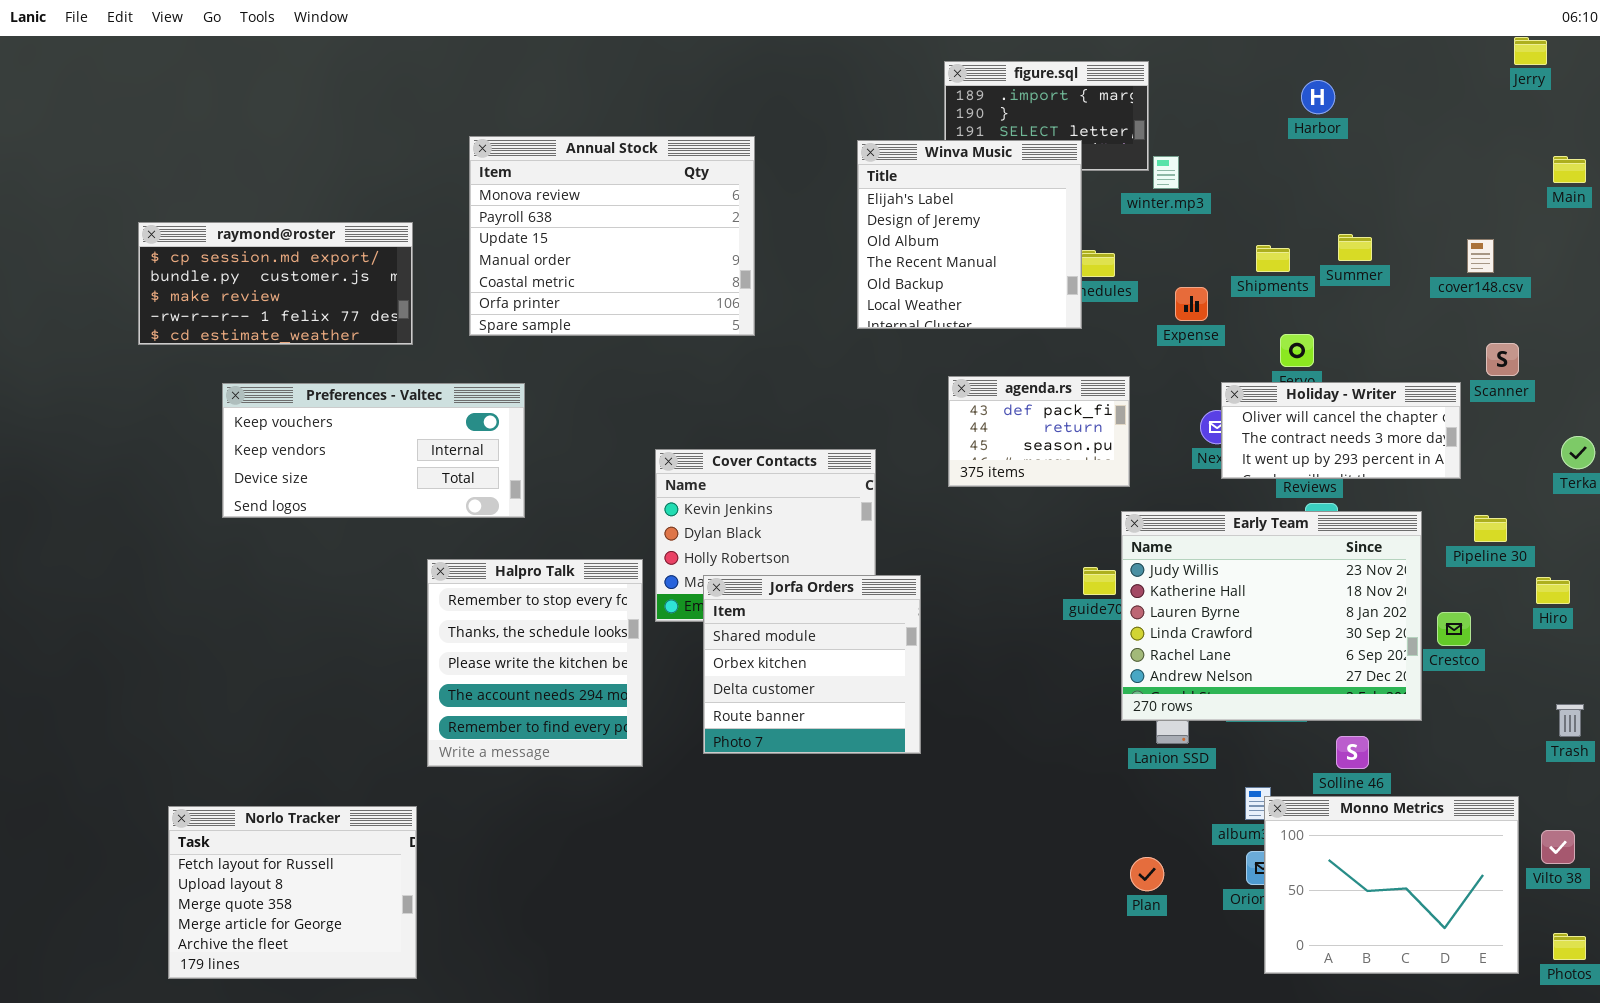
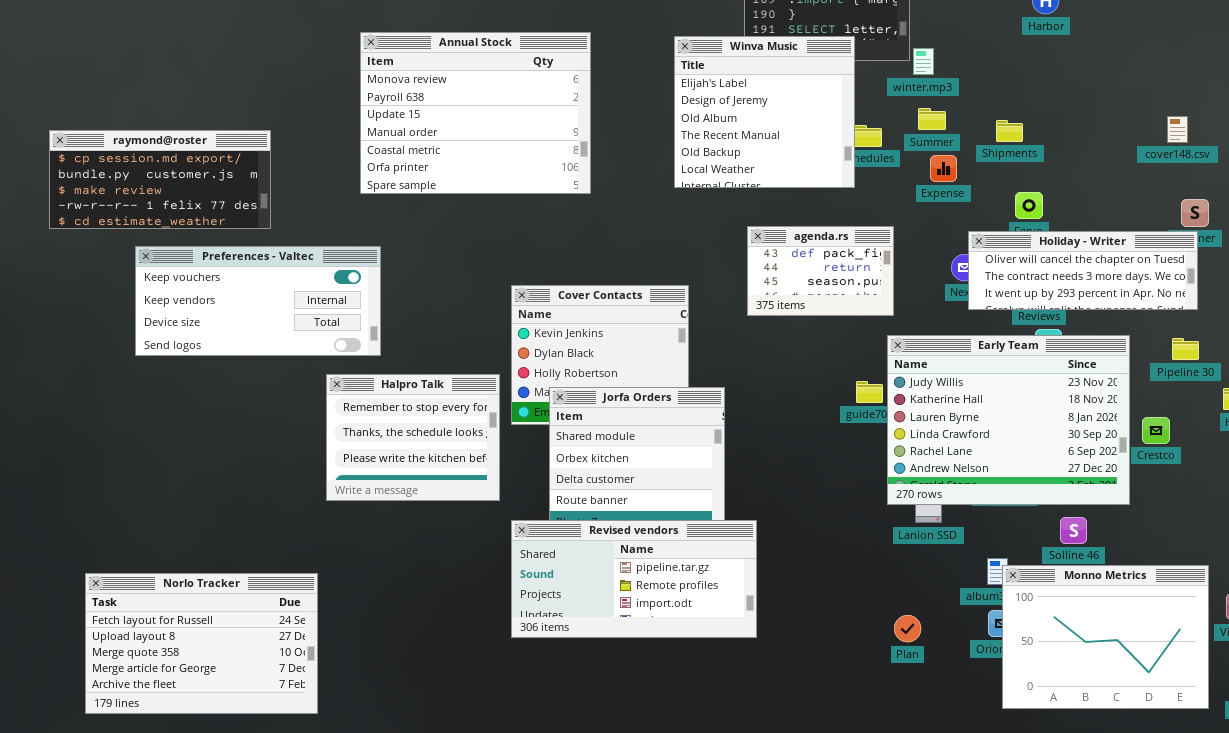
raymond@roster: [138,222,413,345] -> [49,130,271,229], moved
Summer: [1338,234,1372,261] -> [918,108,946,130], moved
Holiday - Writer: [1221,382,1461,479] -> [968,231,1198,310], resized
Preferences - Valtec: [222,383,525,518] -> [135,246,381,356], moved
Halpro Talk: [427,559,643,767] -> [326,374,500,501], resized
Revised vendors: none -> [511,520,757,638], opened
Norlo Tracker: [168,806,417,979] -> [85,573,318,714], resized

